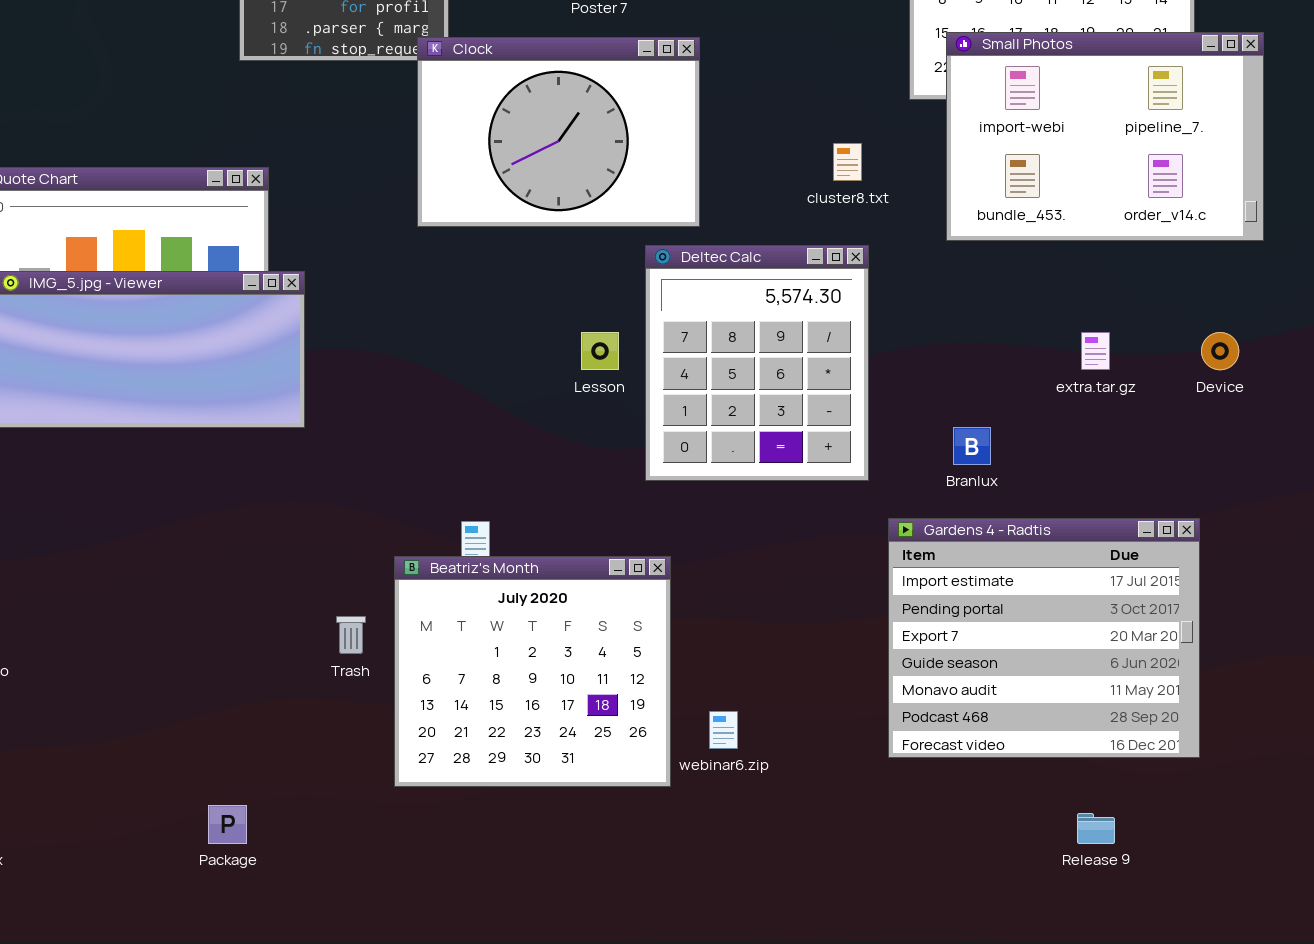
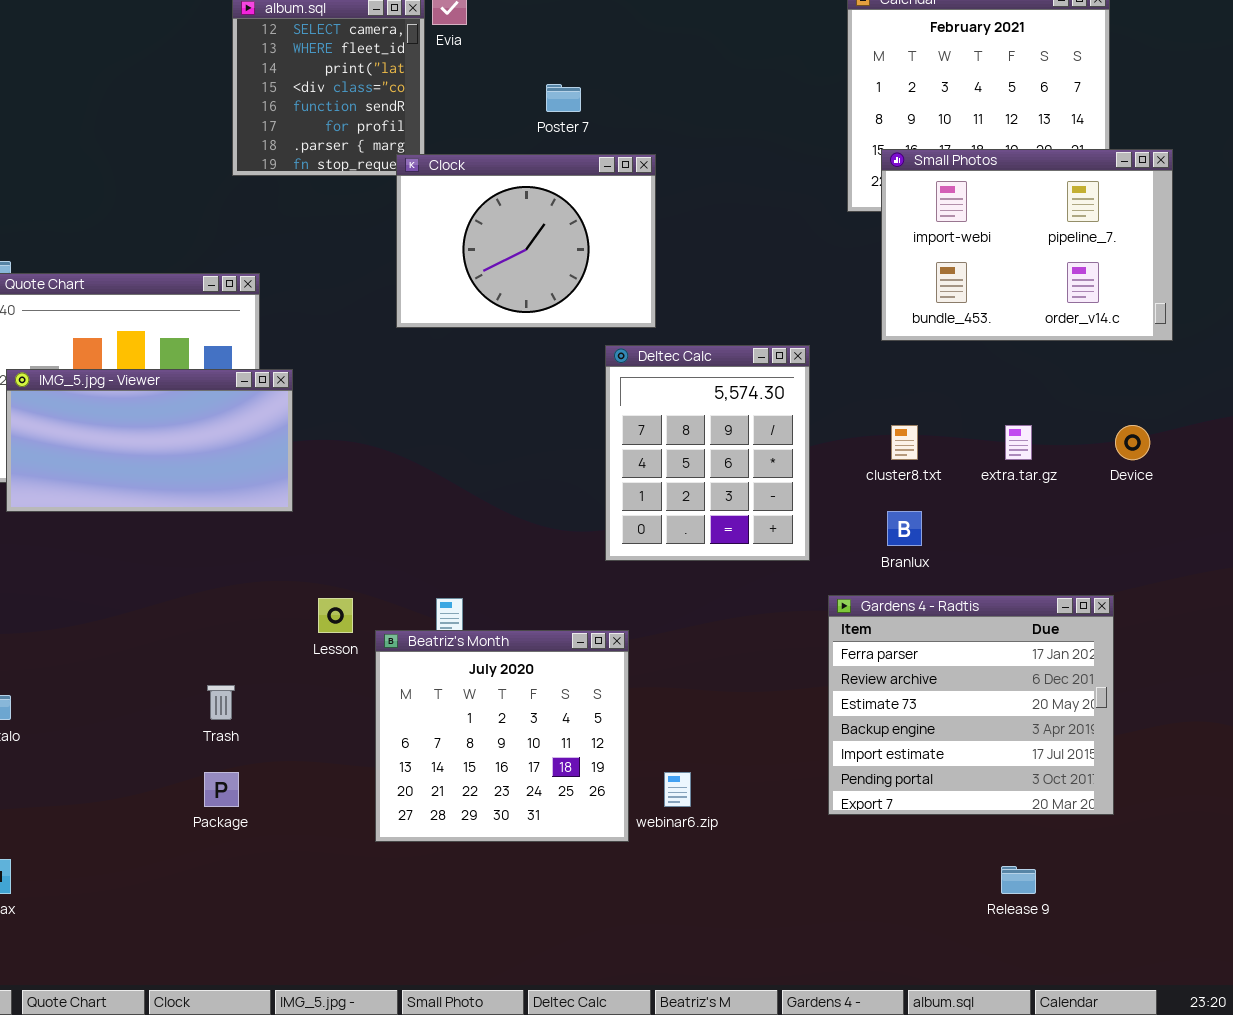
cluster8.txt: [833,143,862,181] -> [891,425,918,460], moved
Lesson: [581,332,619,370] -> [318,598,353,633], moved
Gardens 4 - Radtis: [888,518,1200,758] -> [828,595,1114,815], scrolled up 4 rows
Trash: [336,616,366,654] -> [207,685,235,720], moved
Package: [208,805,247,844] -> [204,772,239,807], moved

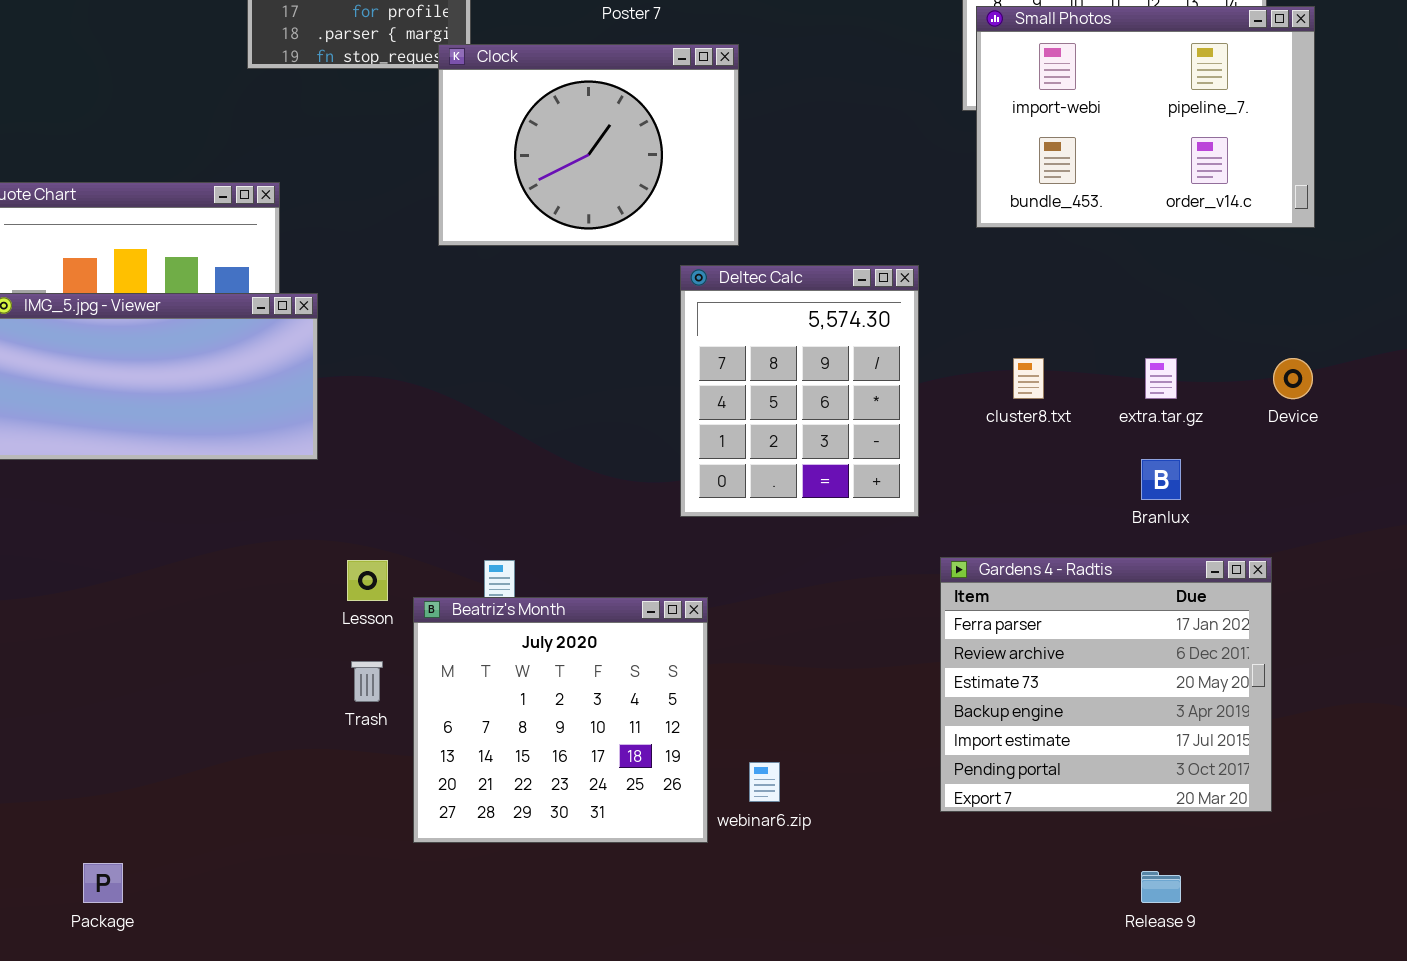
Small Photos: [881,149,1173,341] -> [976,6,1315,228], moved
Branlux: [887,511,922,546] -> [1141,459,1181,500], moved
Trash: [207,685,235,720] -> [351,661,383,702], moved
Package: [204,772,239,807] -> [83,863,123,903], moved

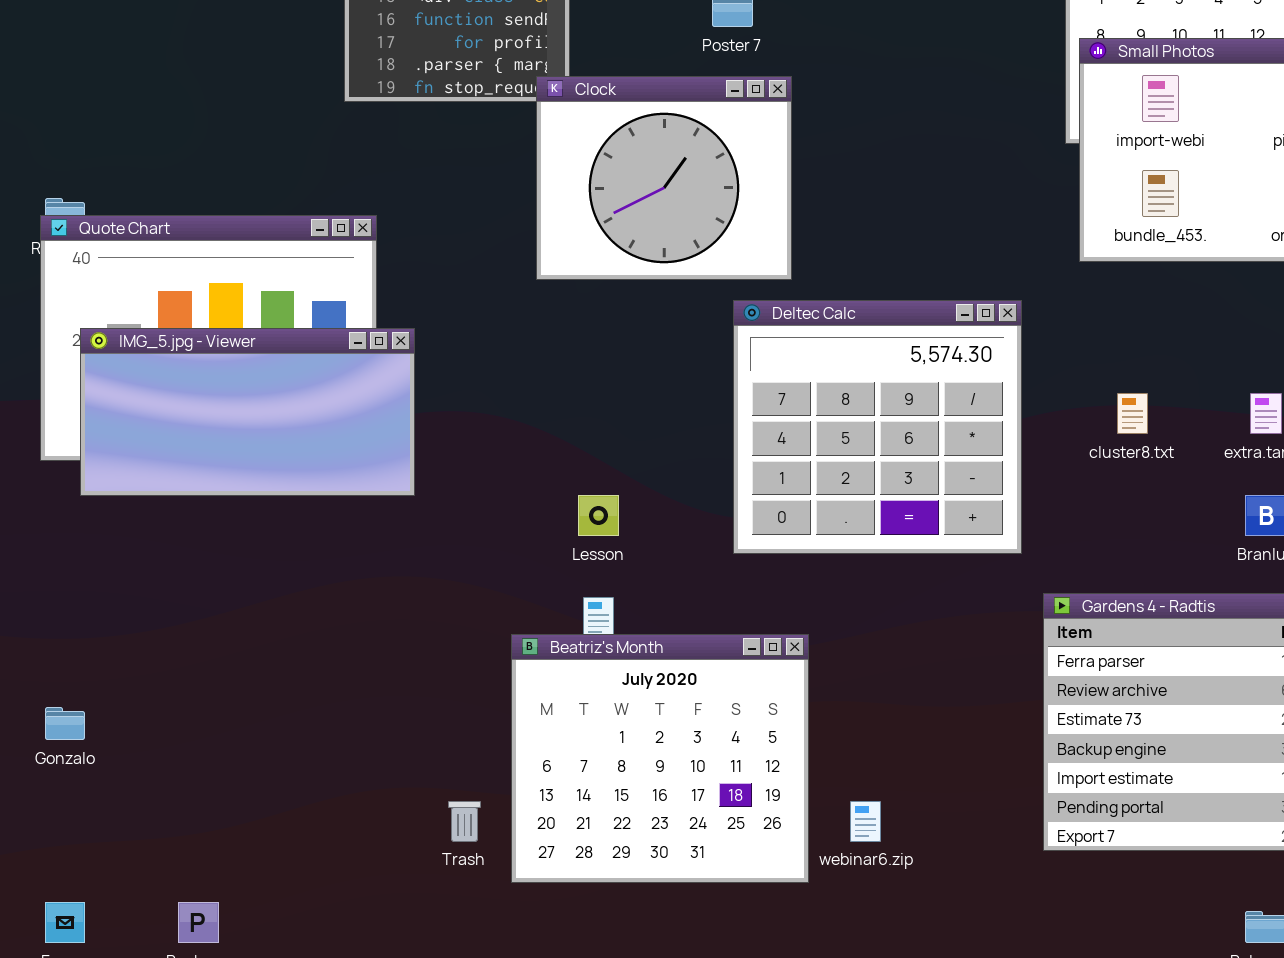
Clock: [438,44,739,246] -> [536,76,792,280], resized
Deltec Calc: [680,265,919,517] -> [733,300,1022,554], resized
Lesson: [347,560,388,601] -> [578,495,619,536], moved
Trash: [351,661,383,702] -> [448,801,481,842], moved

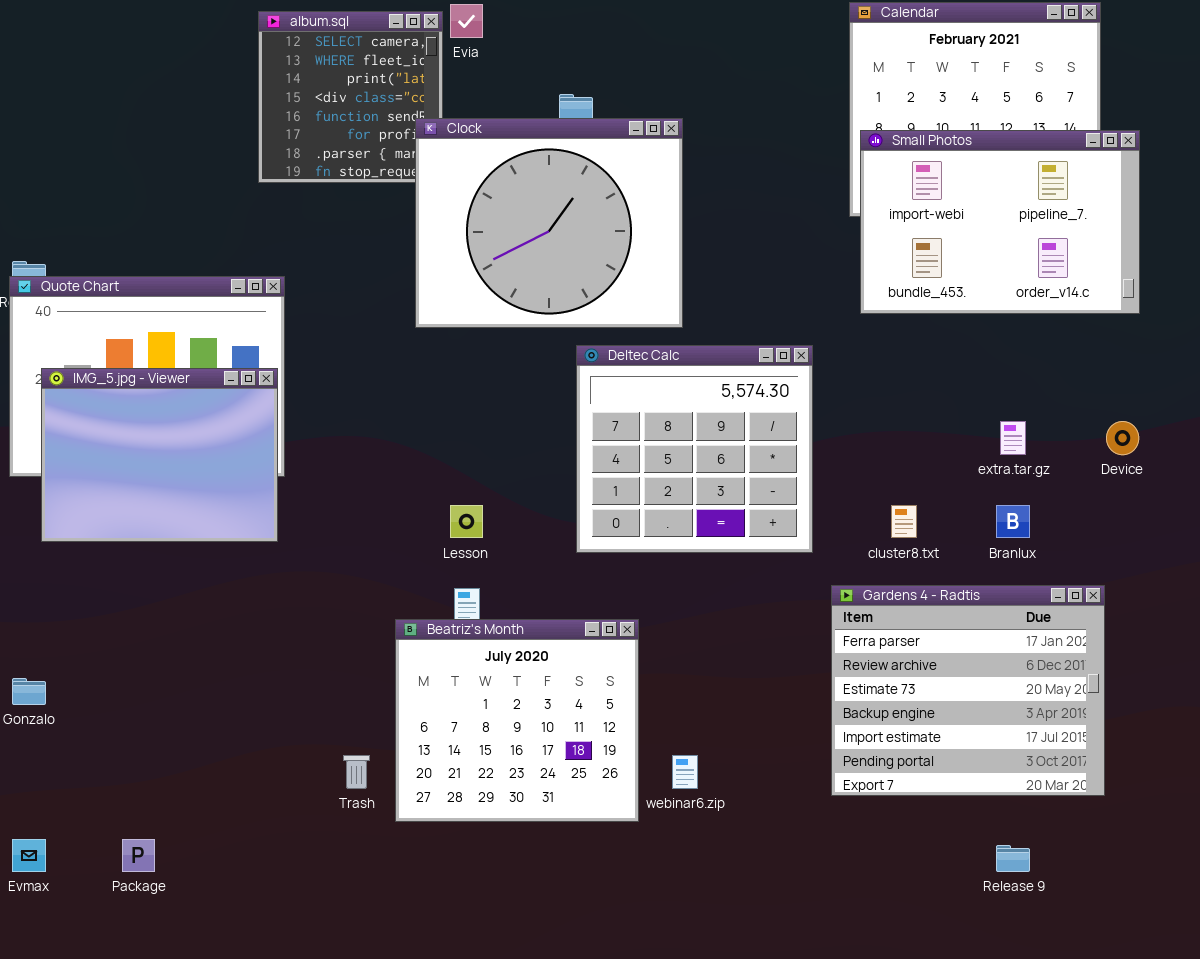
Clock: [536,76,792,280] -> [415,118,683,328], resized
IMG_5.jpg - Viewer: [80,328,415,496] -> [41,368,278,542], resized
cluster8.txt: [1117,393,1148,434] -> [891,505,917,538], moved

